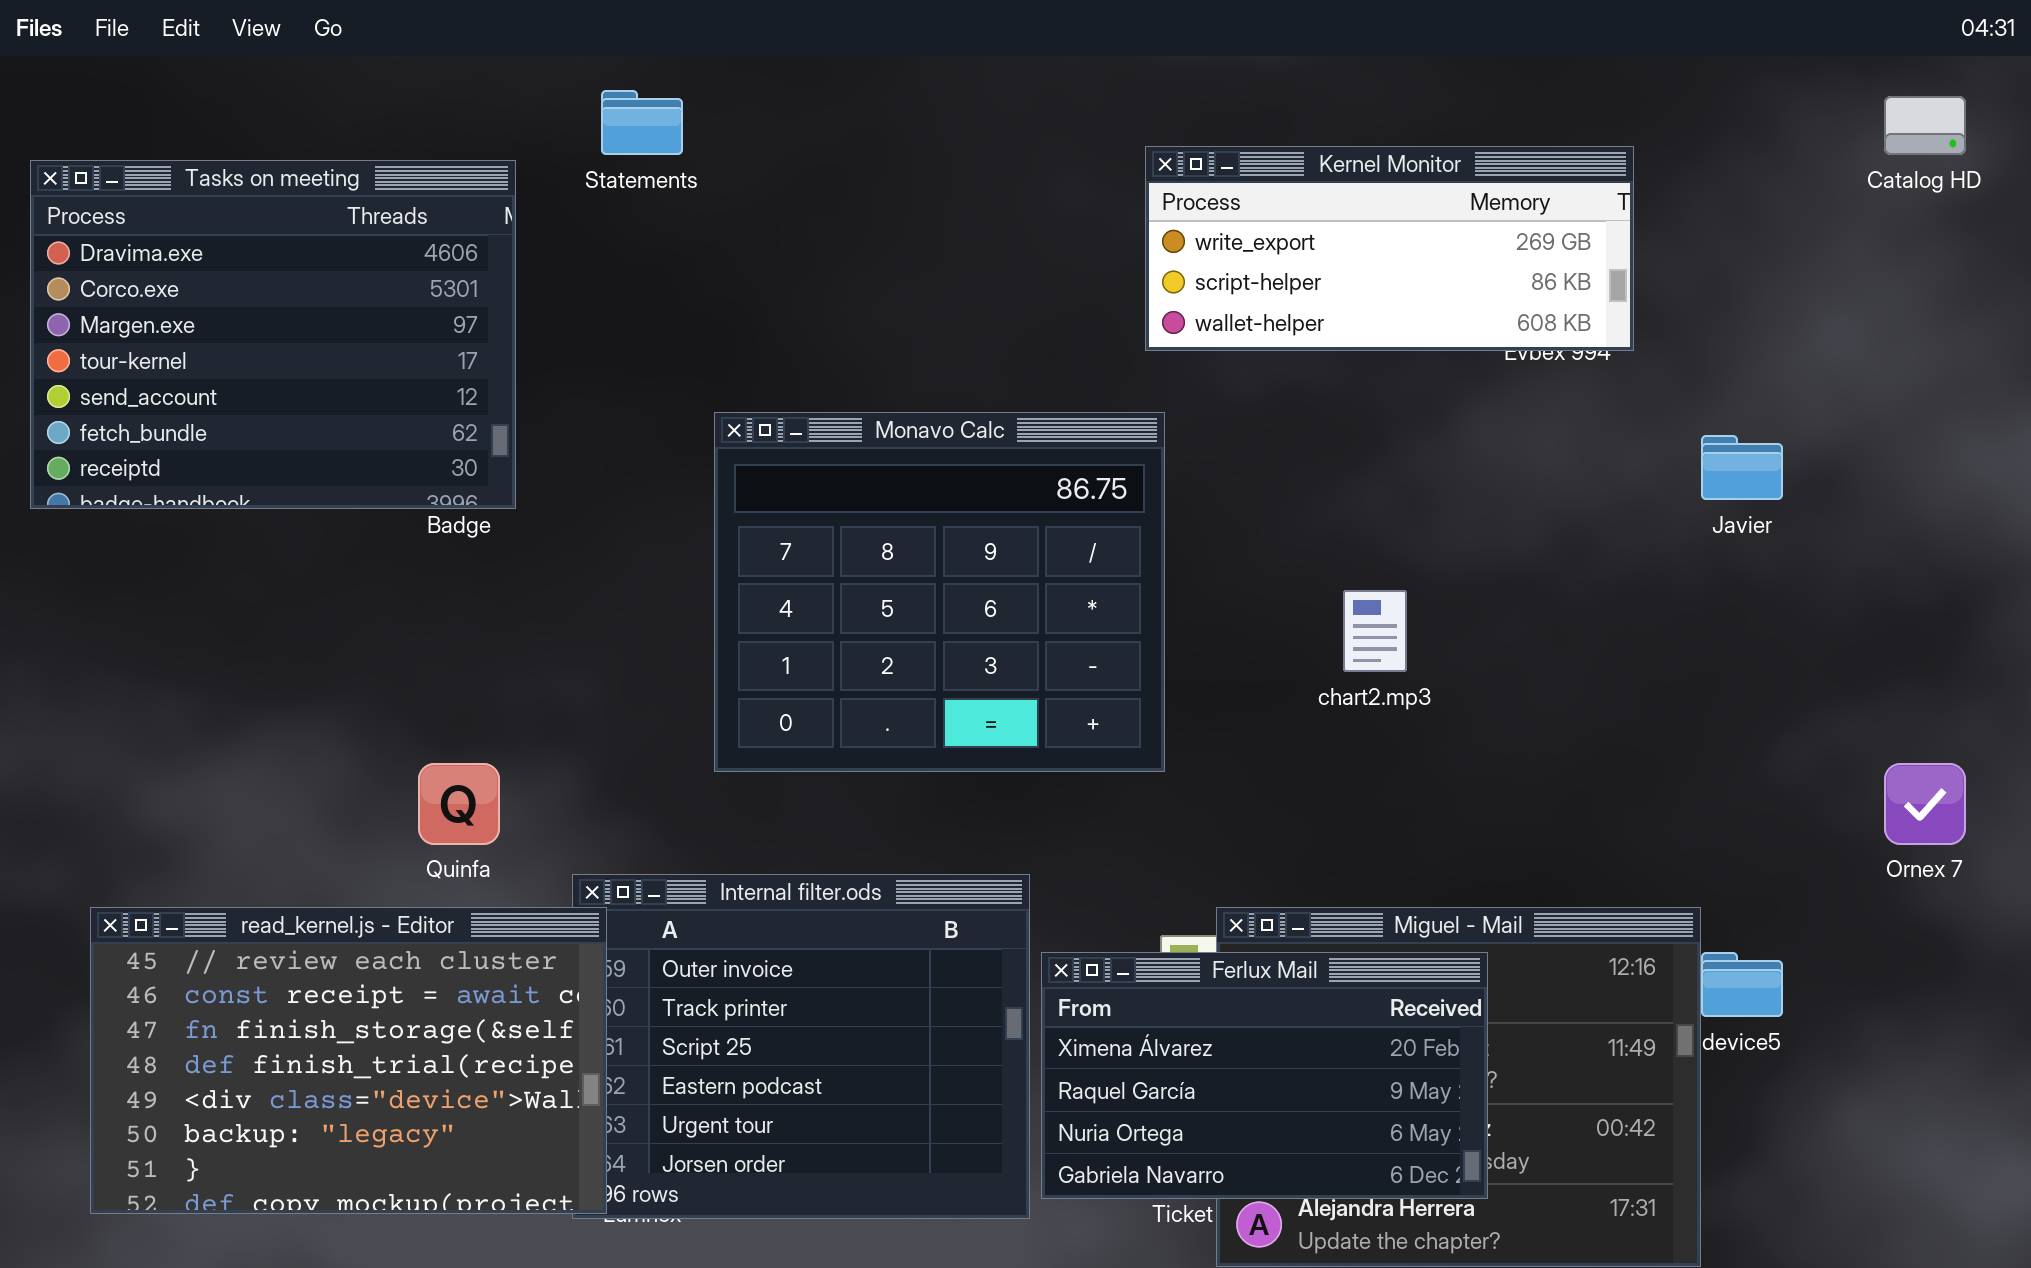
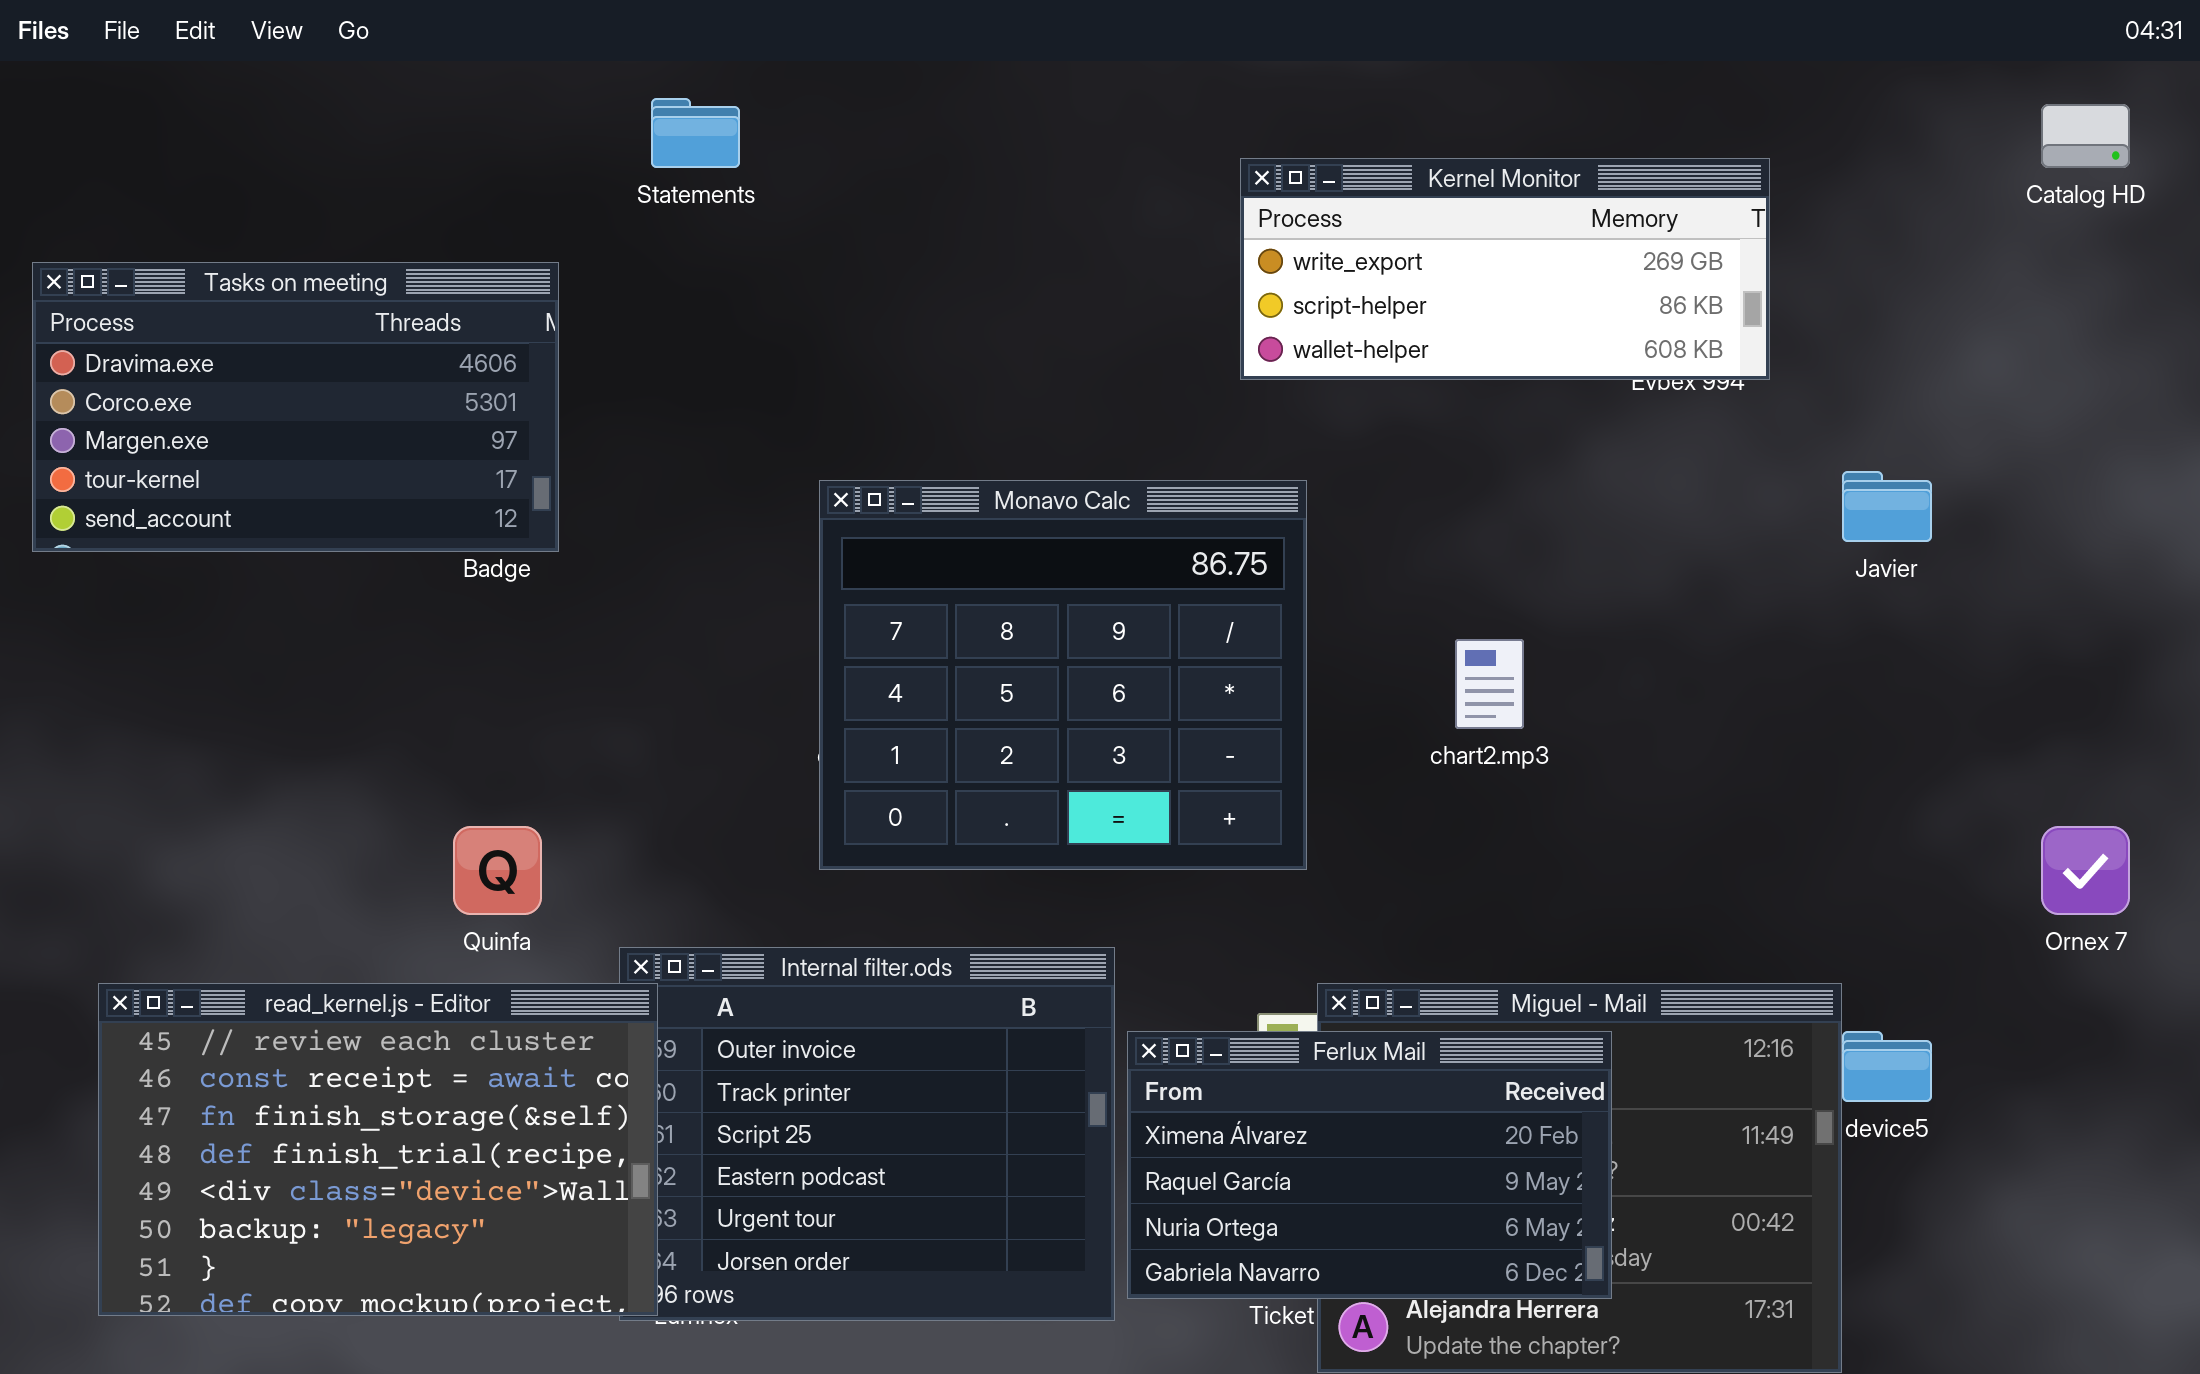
Tasks on meeting: [30,160,516,509] -> [32,262,559,552], resized
Monavo Calc: [714,412,1165,772] -> [819,480,1307,870], moved

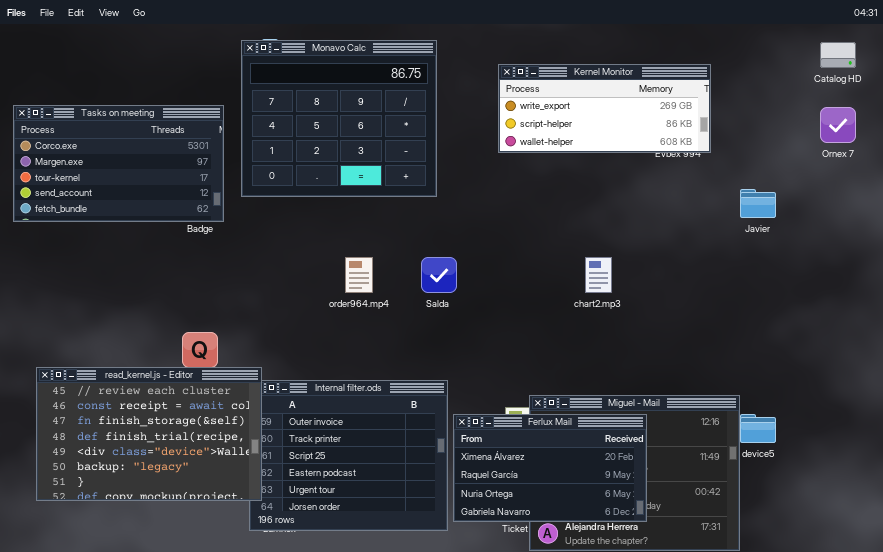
Tasks on meeting: [32,262,559,552] -> [13,105,224,222], scrolled down 1 row
Monavo Calc: [819,480,1307,870] -> [241,40,437,197], moved
Ornex 7: [2041,826,2130,915] -> [820,107,856,143], moved
read_kernel.js - Editor: [98,983,658,1316] -> [36,367,262,501], moved

